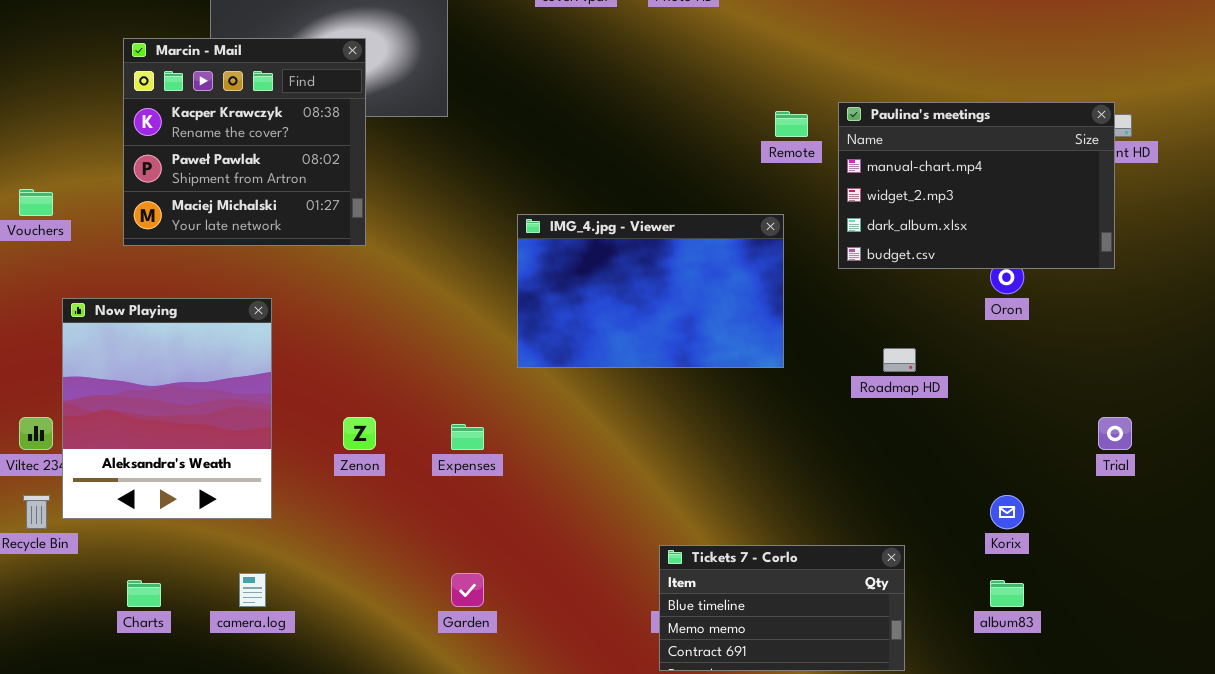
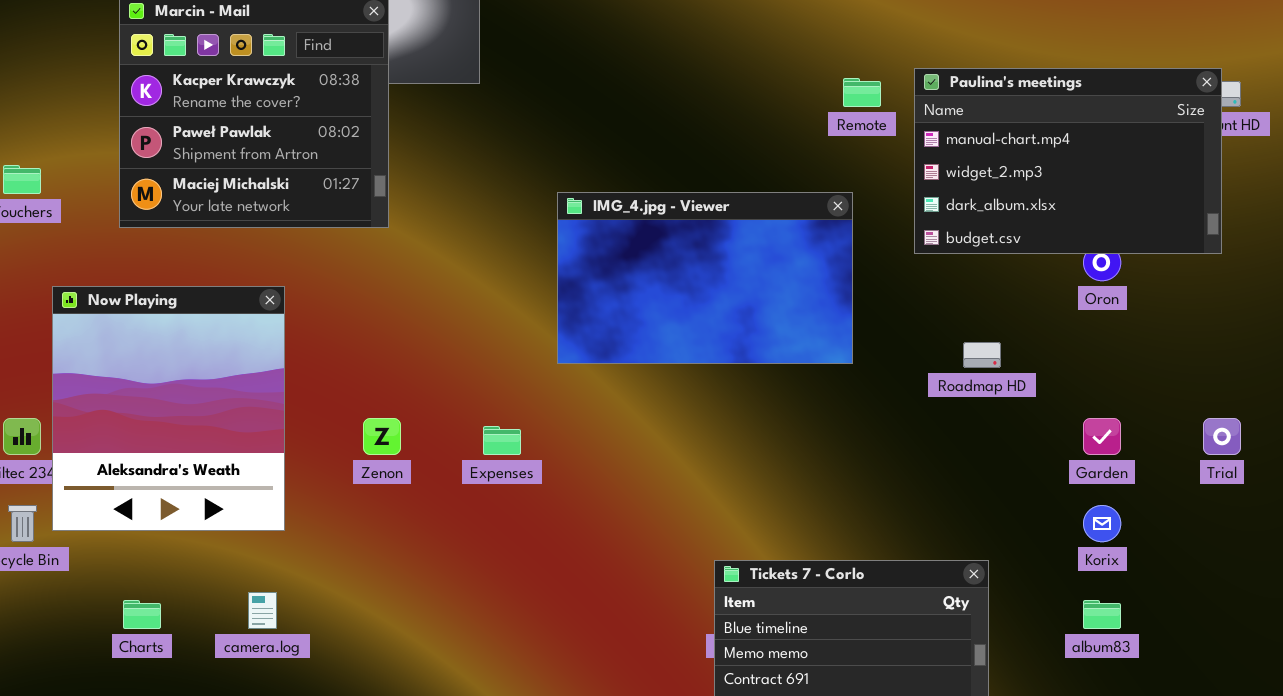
Garden: [451,573,484,607] -> [1083,418,1121,455], moved

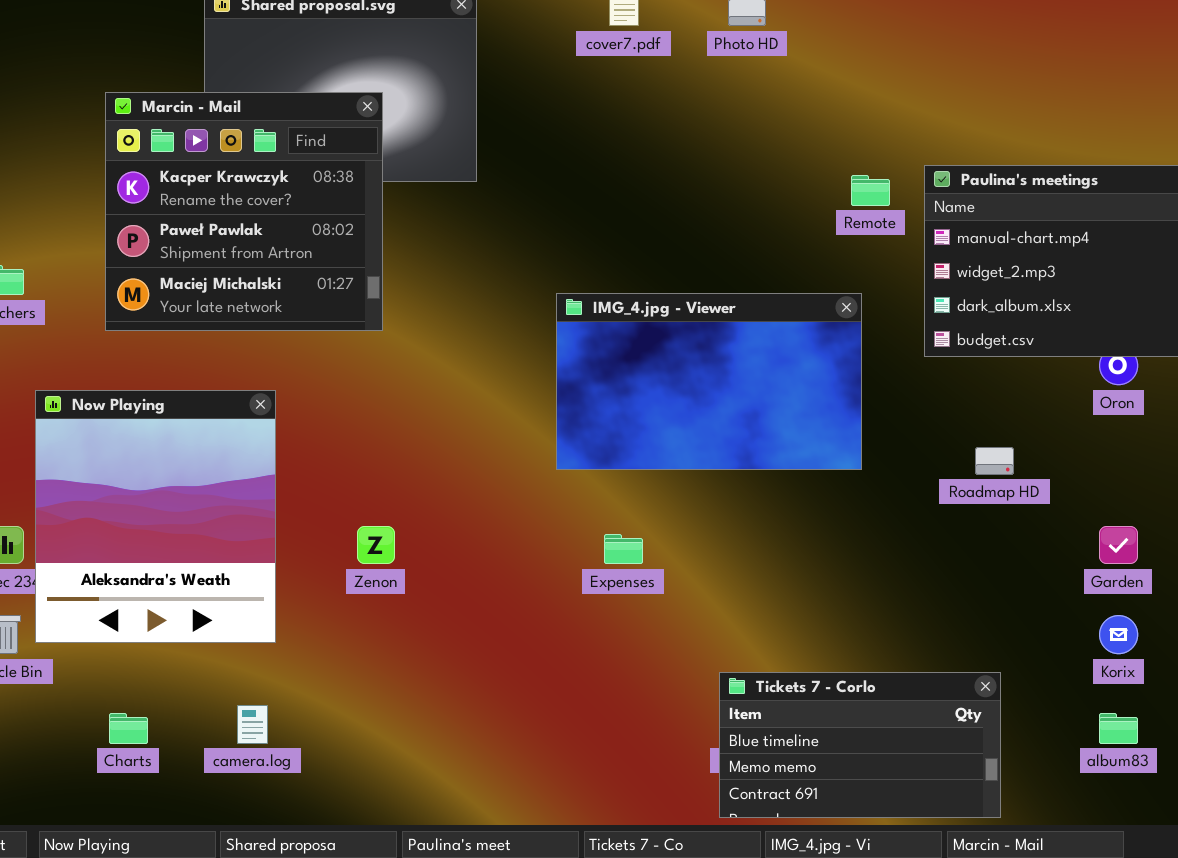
Expenses: [483,426,521,455] -> [604,534,643,564], moved

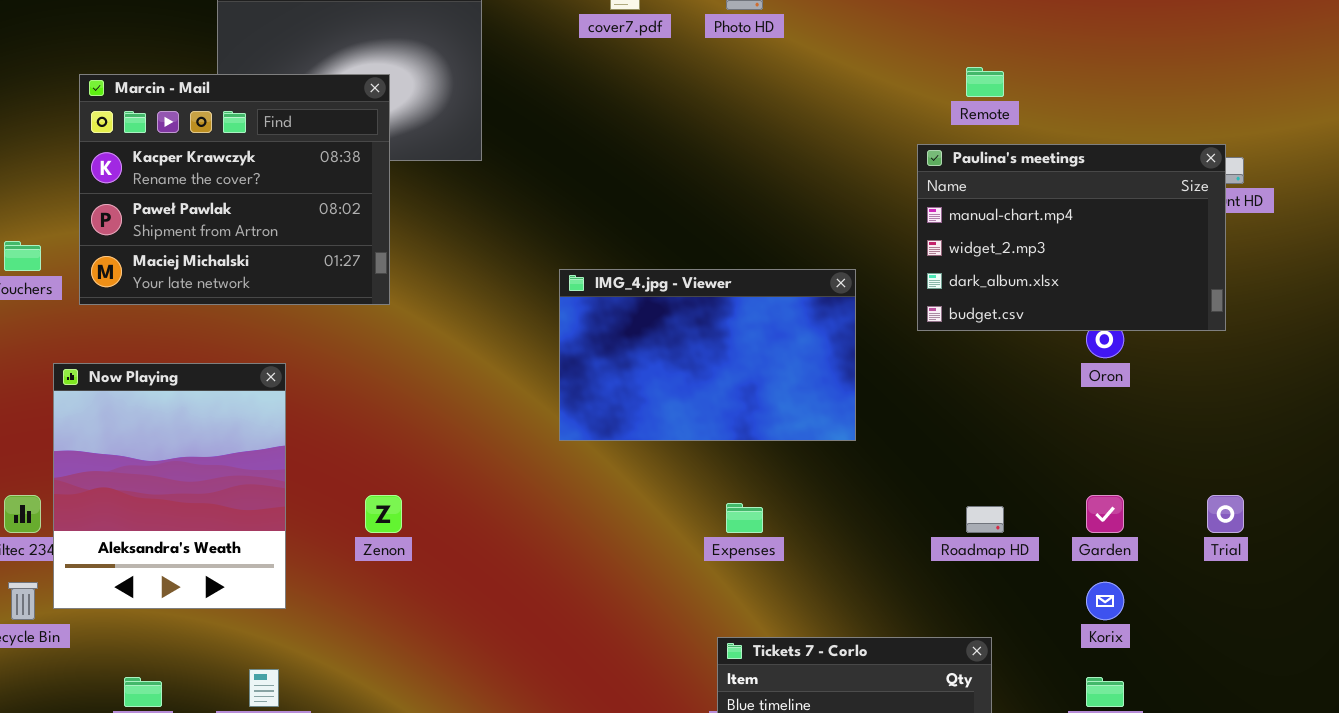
Marcin - Mail: [105,92,383,331] -> [79,74,390,305], resized
Remote: [851,175,890,206] -> [966,67,1004,97], moved
Roadmap HD: [975,447,1014,475] -> [966,506,1004,533], moved
Expenses: [604,534,643,564] -> [726,503,763,533], moved

